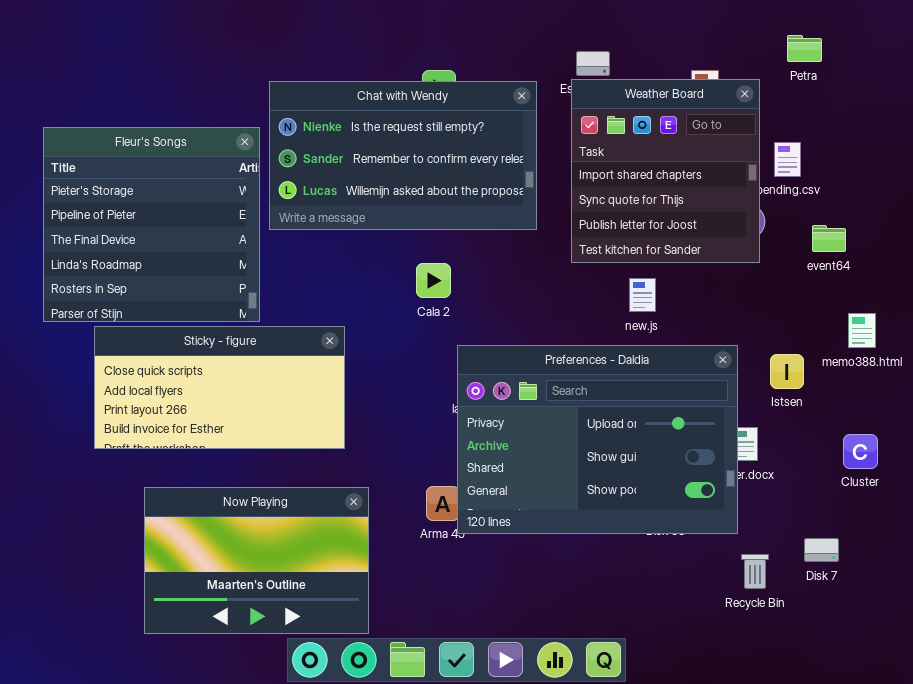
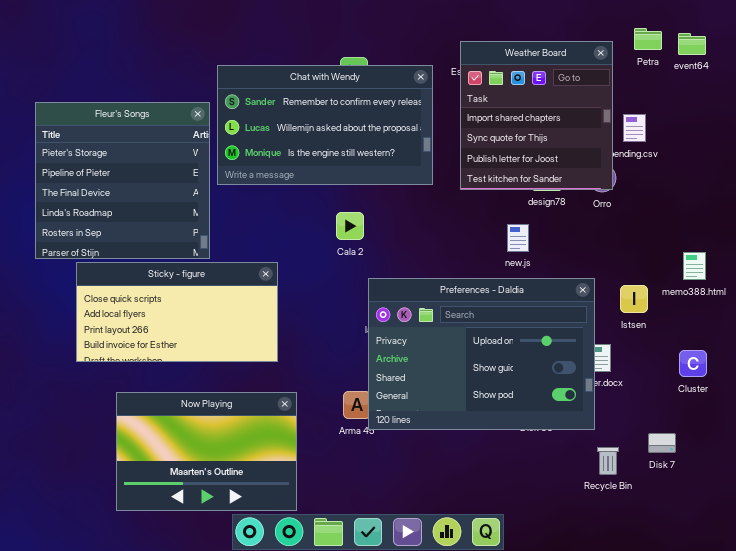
Weather Board: [571,79,760,263] -> [460,41,613,190], moved
Chat with Wendy: [269,81,537,230] -> [217,65,433,185], scrolled down 1 row
event64: [812,225,846,252] -> [678,33,706,55], moved

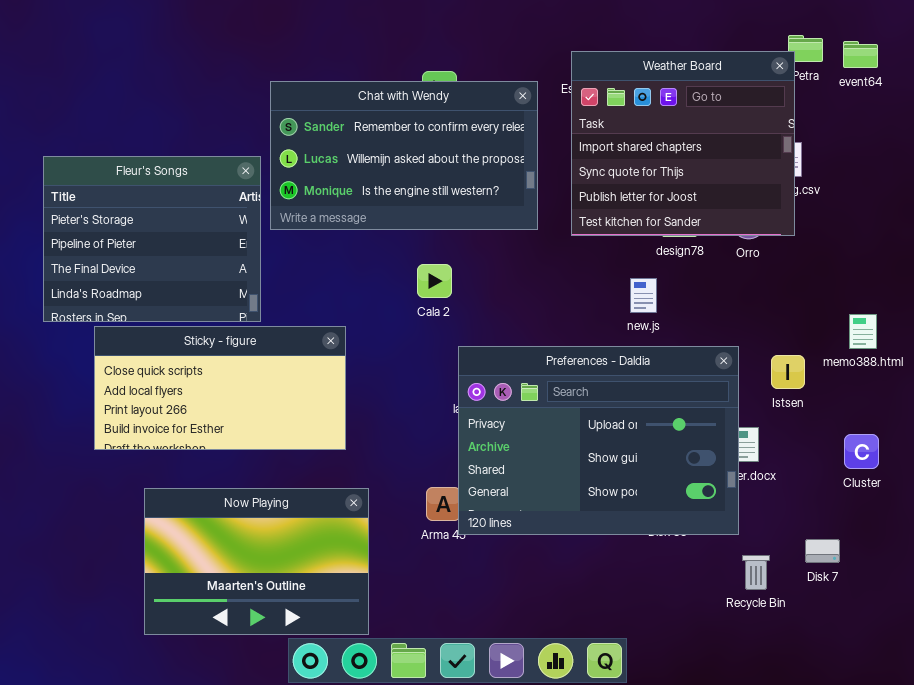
Weather Board: [460,41,613,190] -> [571,51,795,236], resized
Fleur's Songs: [35,102,210,259] -> [43,156,261,322], resized

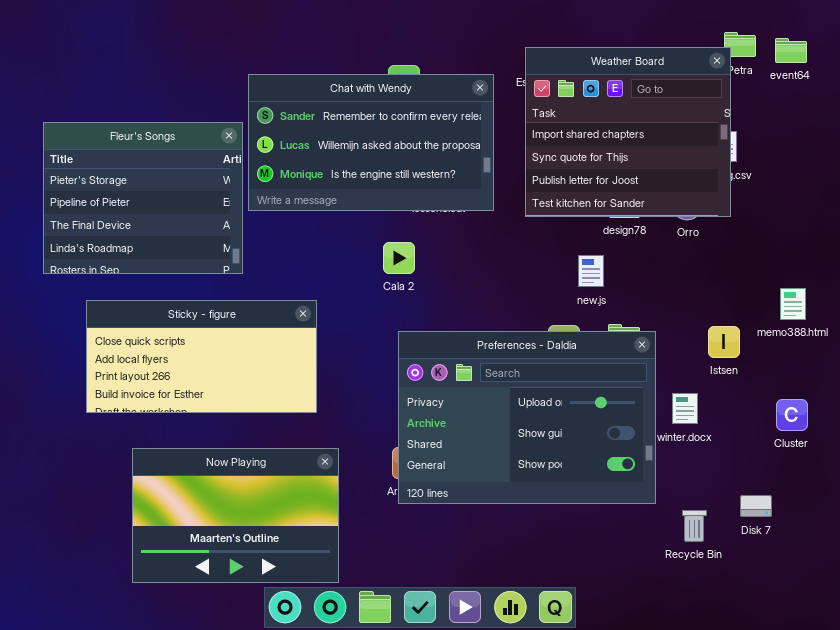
Fleur's Songs: [43,156,261,322] -> [43,122,243,274], moved
Preferences - Daldia: [458,346,739,535] -> [398,331,656,504], moved

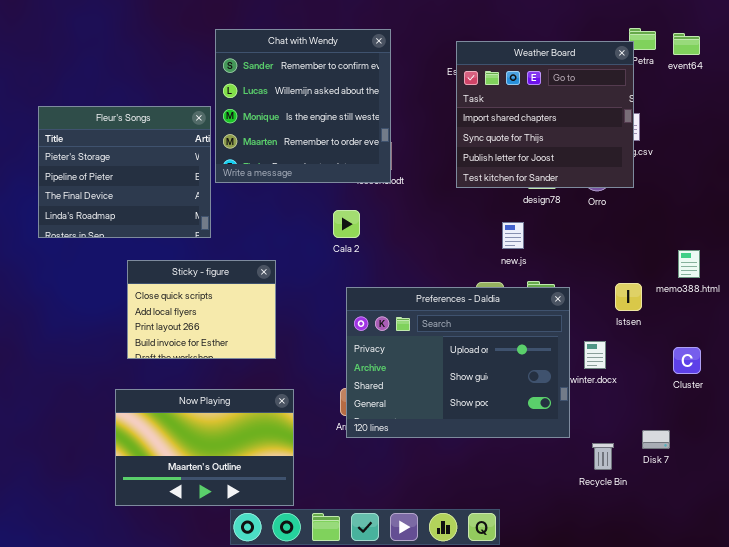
Chat with Wendy: [248,74,494,211] -> [215,29,391,183], resized
Sticky - figure: [86,300,317,413] -> [127,260,276,359], resized

